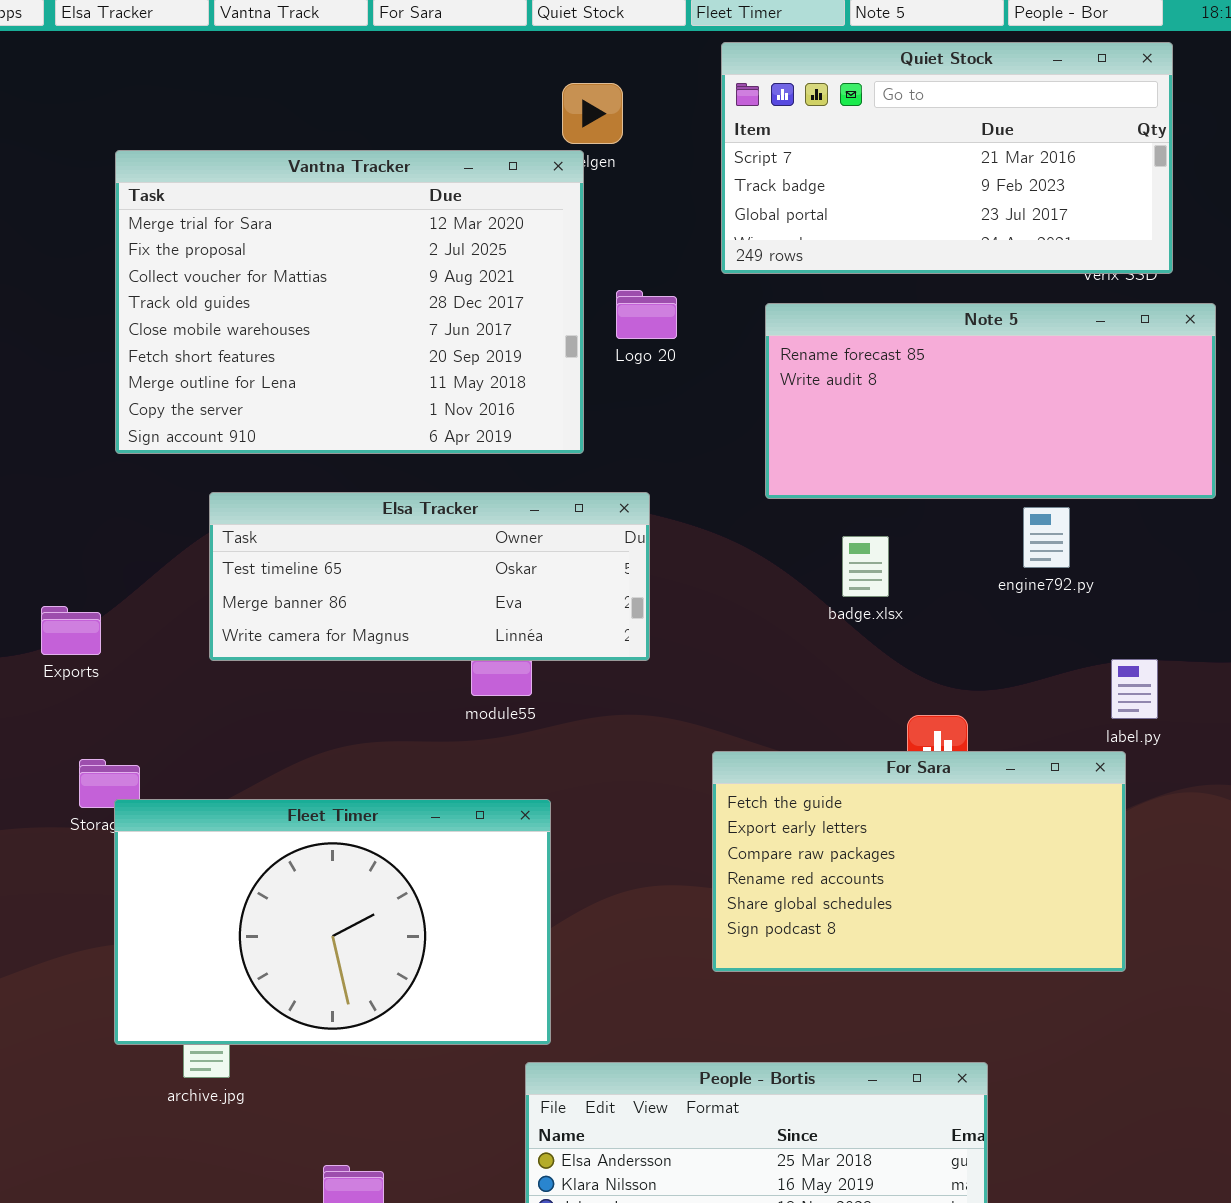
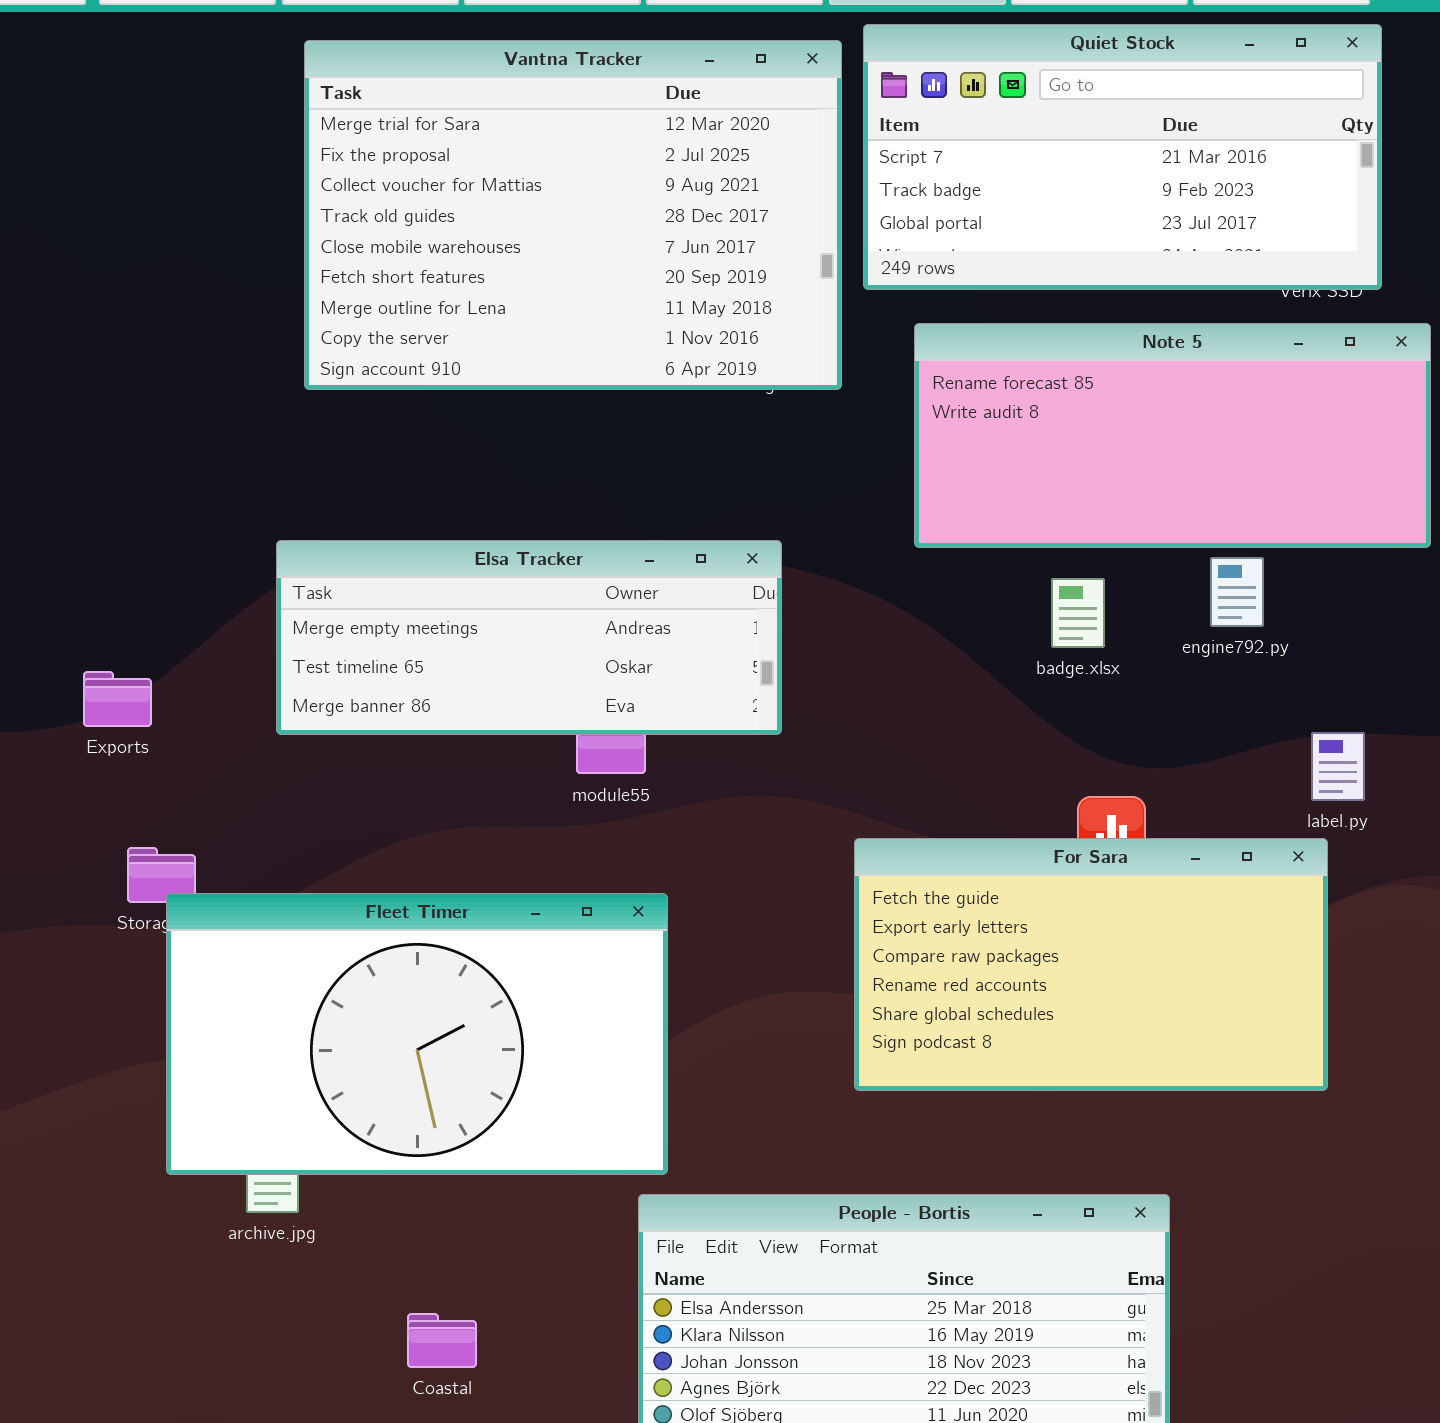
Vantna Tracker: [115,150,584,454] -> [304,40,842,390], moved
Elsa Tracker: [209,492,650,661] -> [276,540,782,735], scrolled up 1 row
badge.xlsx: [842,536,889,597] -> [1051,578,1105,648], moved

